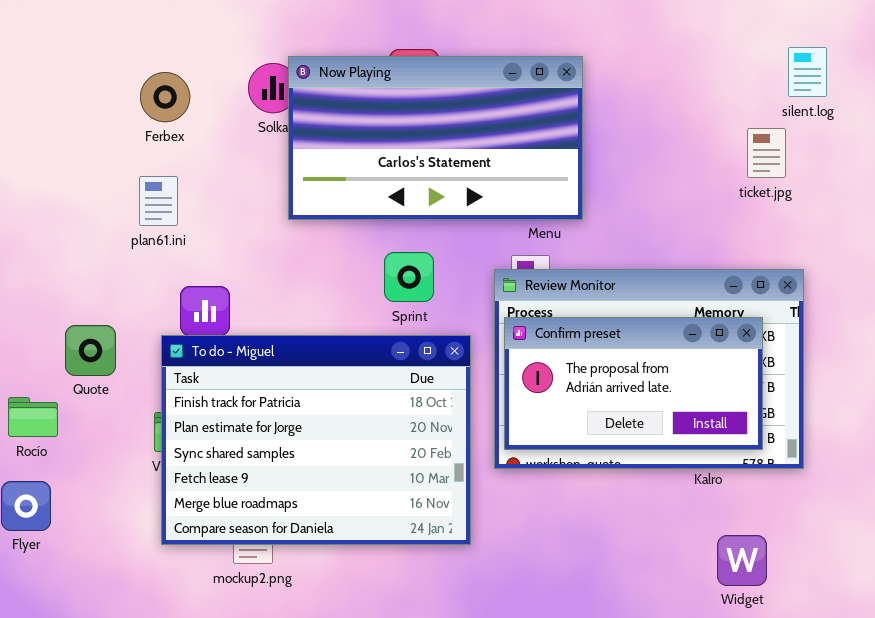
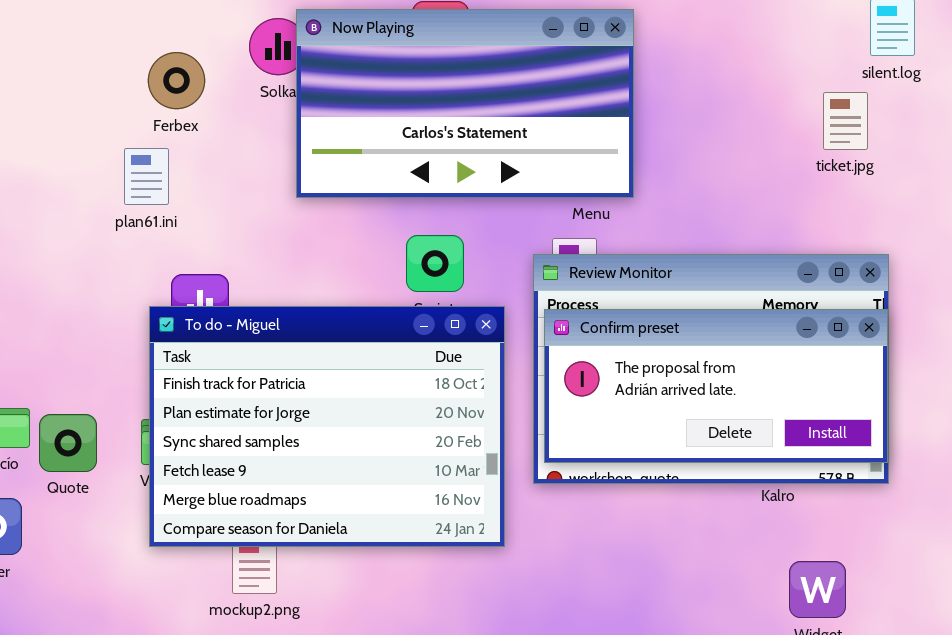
Ferbex: [140,72,190,122] -> [148,52,205,109], moved
Confirm preset: [504,317,763,450] -> [544,309,888,463], resized
Quote: [65,325,116,376] -> [39,414,97,472], moved
To do - Miguel: [161,335,471,545] -> [149,306,505,547], moved

